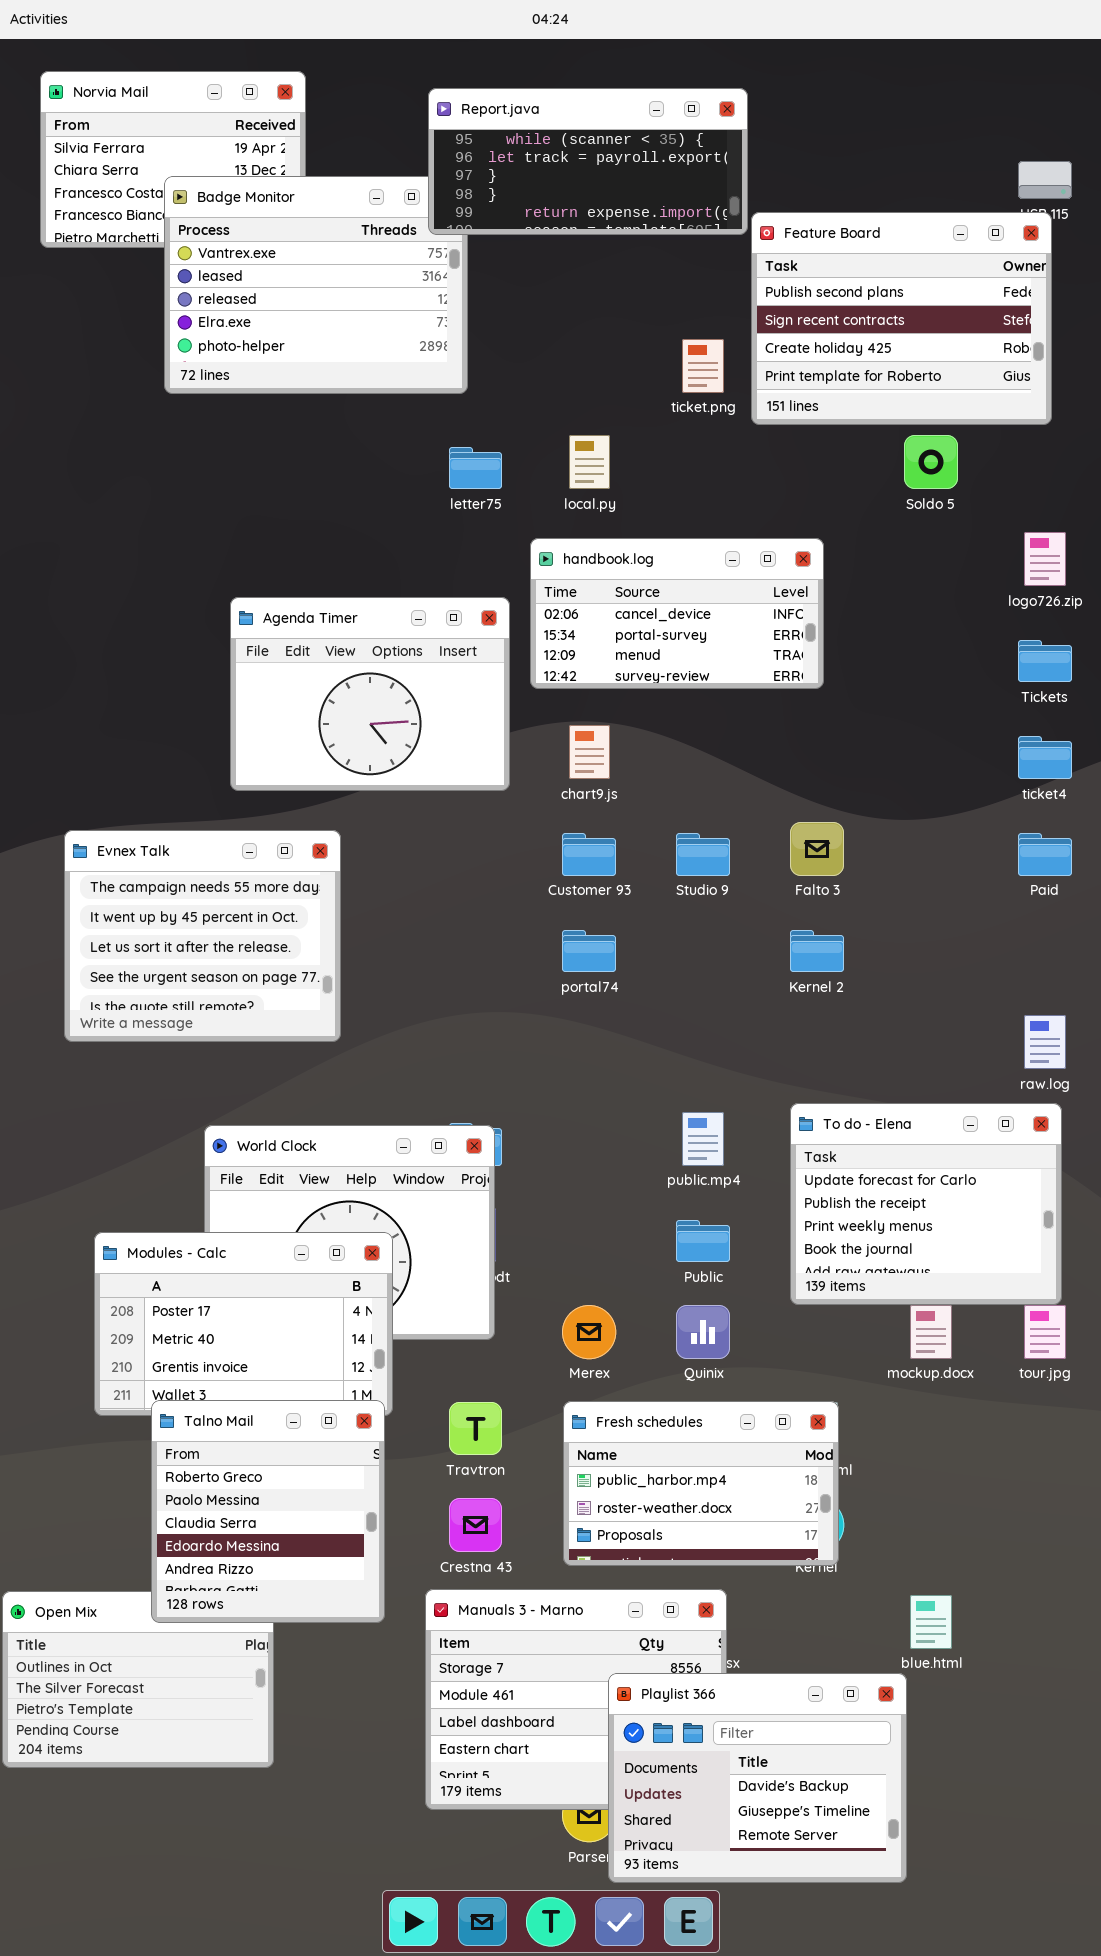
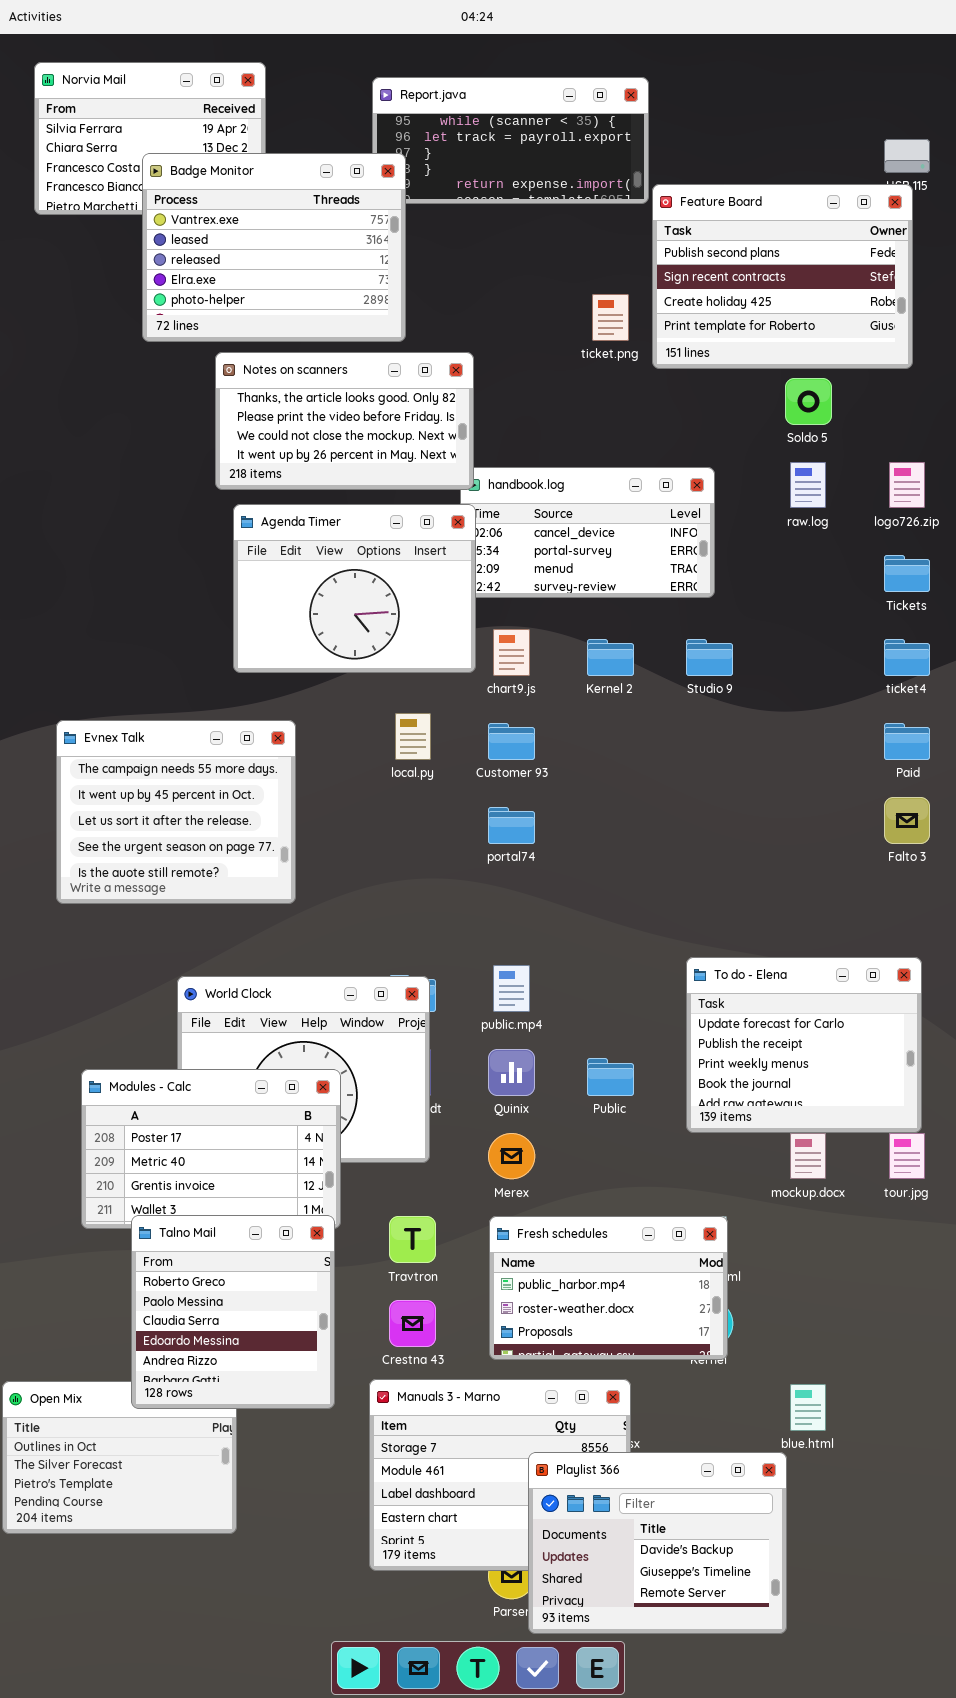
Badge Monitor: [164,176,468,394] -> [142,153,406,342], raised
Notes on scanners: none -> [215,352,474,490], opened
local.py: [569,435,610,489] -> [395,713,431,760], moved
Agenda Timer: [230,597,510,791] -> [233,504,476,673], moved
Falto 3: [790,822,844,876] -> [884,797,930,844], moved
Studio 9: [676,833,730,876] -> [686,639,733,676], moved
Kernel 2: [790,930,844,972] -> [587,639,634,676], moved
raw.log: [1024,1015,1066,1069] -> [790,462,826,508], moved
public.mp4: [682,1112,724,1166] -> [493,965,530,1012], moved
Quinix: [676,1305,730,1359] -> [488,1049,535,1096], moved

